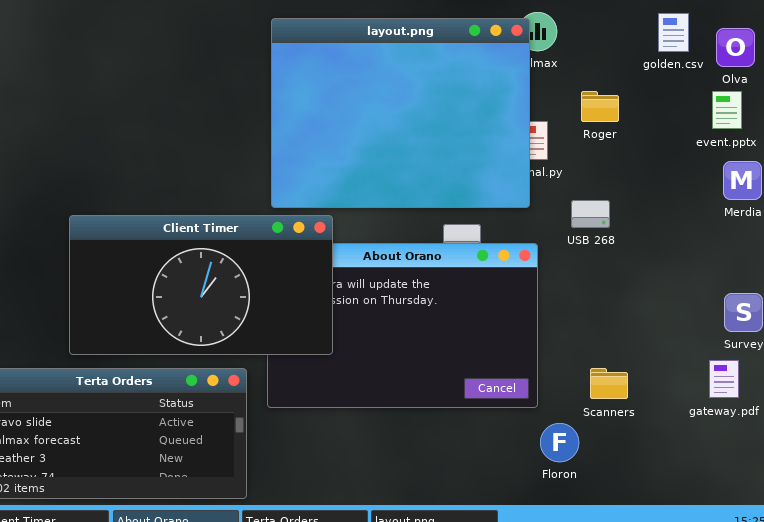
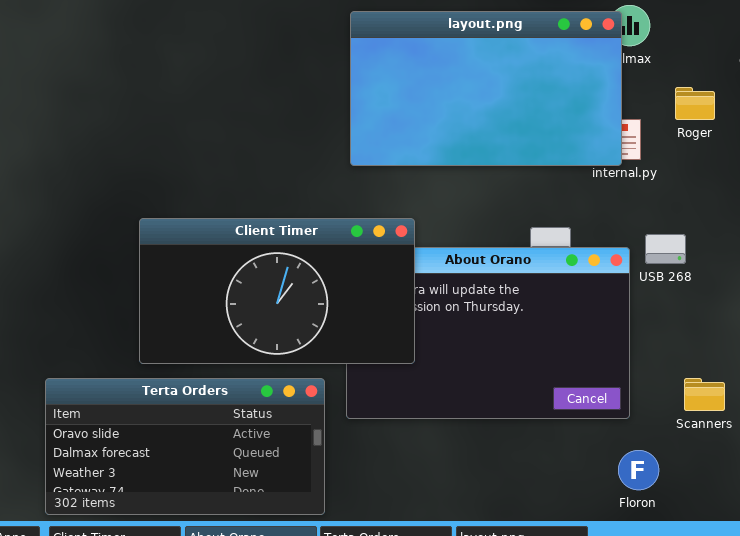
layout.png: [271,18,530,208] -> [350,11,622,166], resized
USB 268: [571,200,610,228] -> [645,234,686,264], moved
Floron: [540,423,579,462] -> [618,450,659,490], moved

